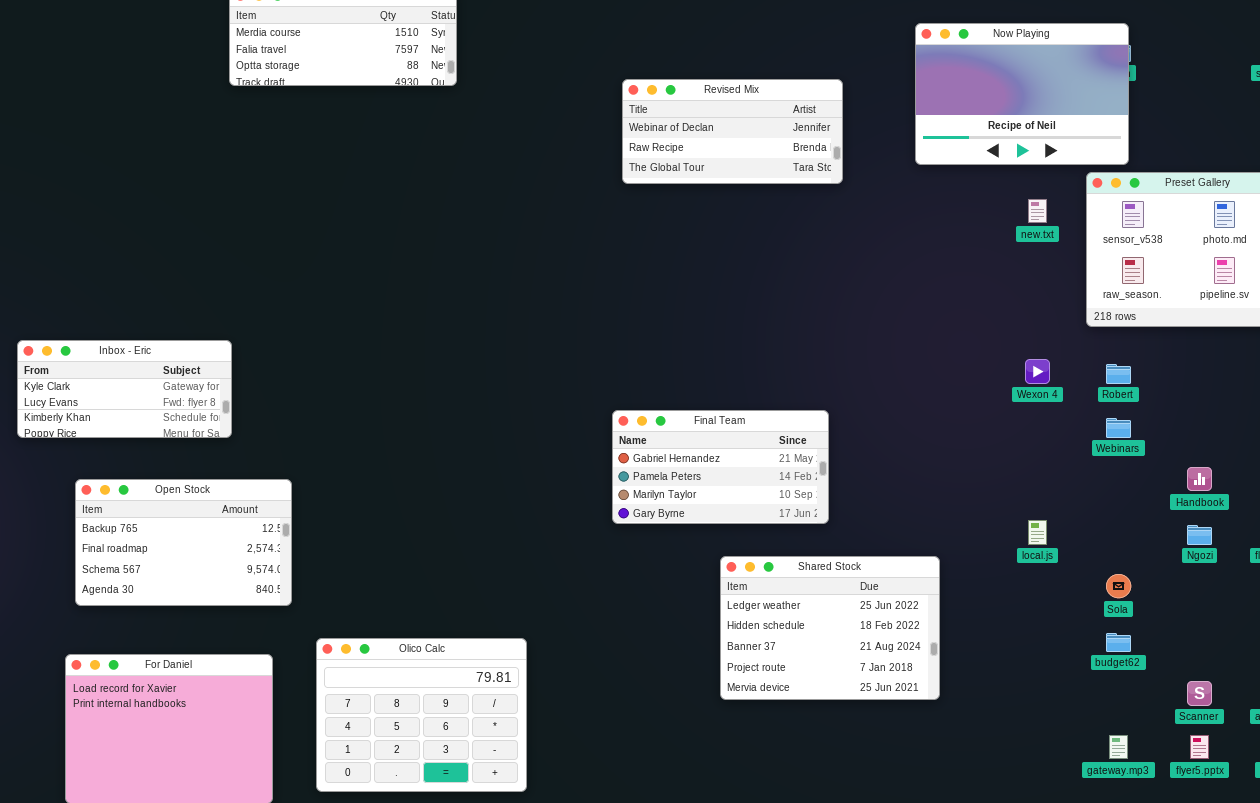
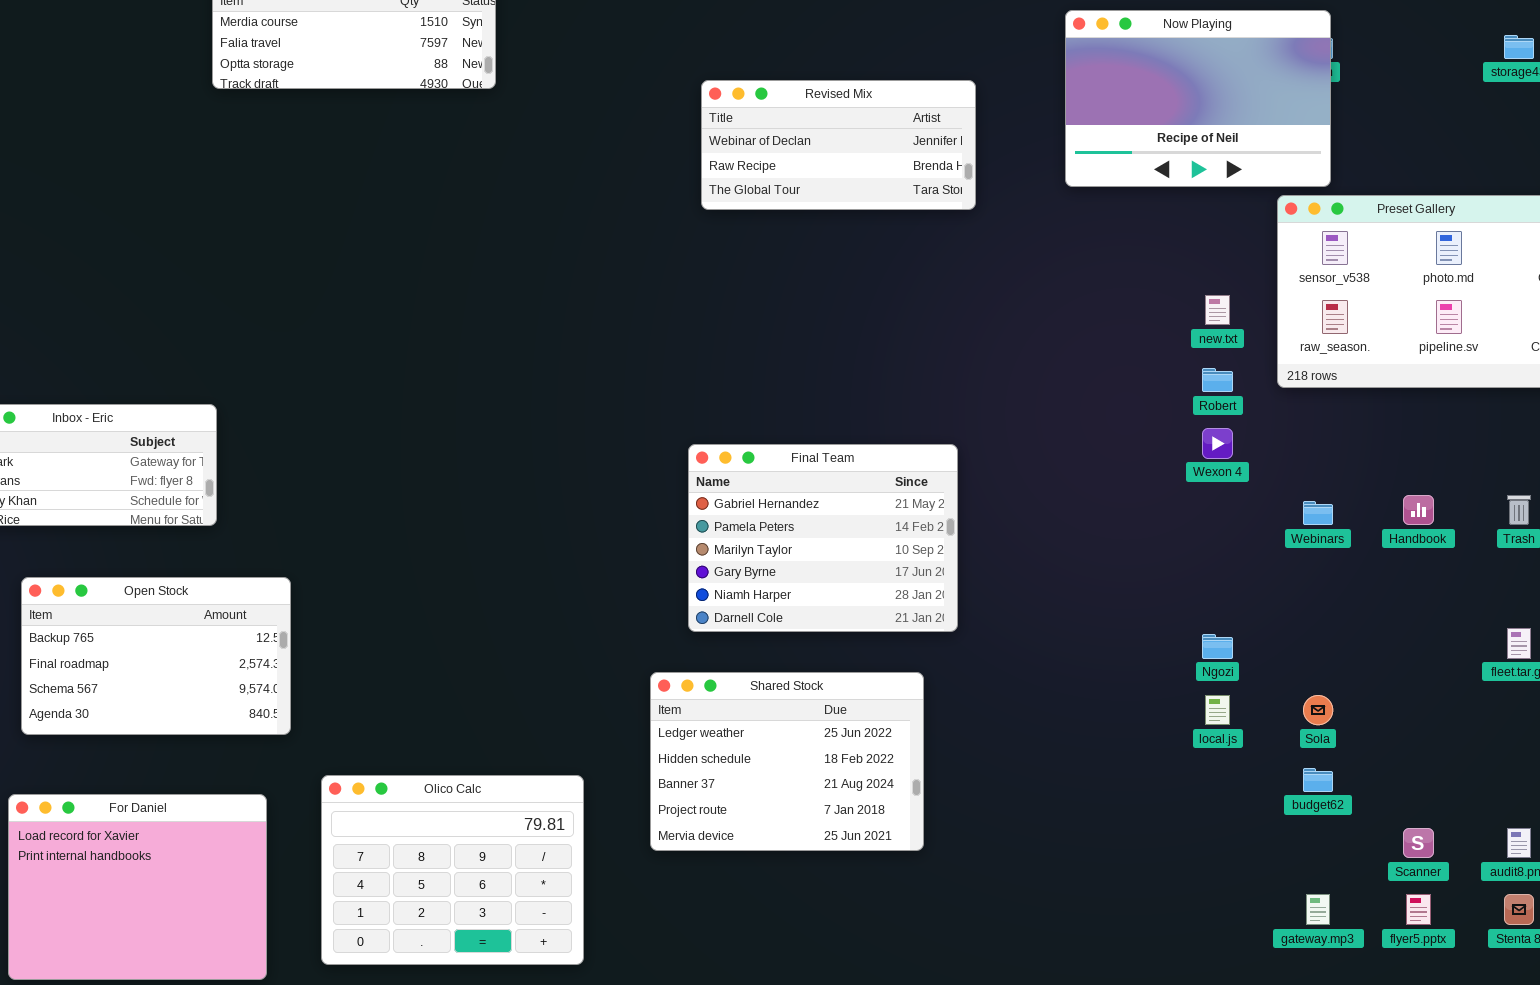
new.txt: [1028,199,1047,223] -> [1205,295,1230,325], moved
Robert: [1106,364,1131,384] -> [1202,368,1233,392], moved
Final Team: [612,410,829,524] -> [688,444,958,632], resized
Handbook: [1187,467,1212,491] -> [1403,495,1434,525], moved
local.js: [1028,520,1047,545] -> [1205,695,1230,725], moved
Ngozi: [1187,525,1212,545] -> [1202,634,1233,659], moved
Shared Stock: [720,556,940,700] -> [650,672,924,851], moved

